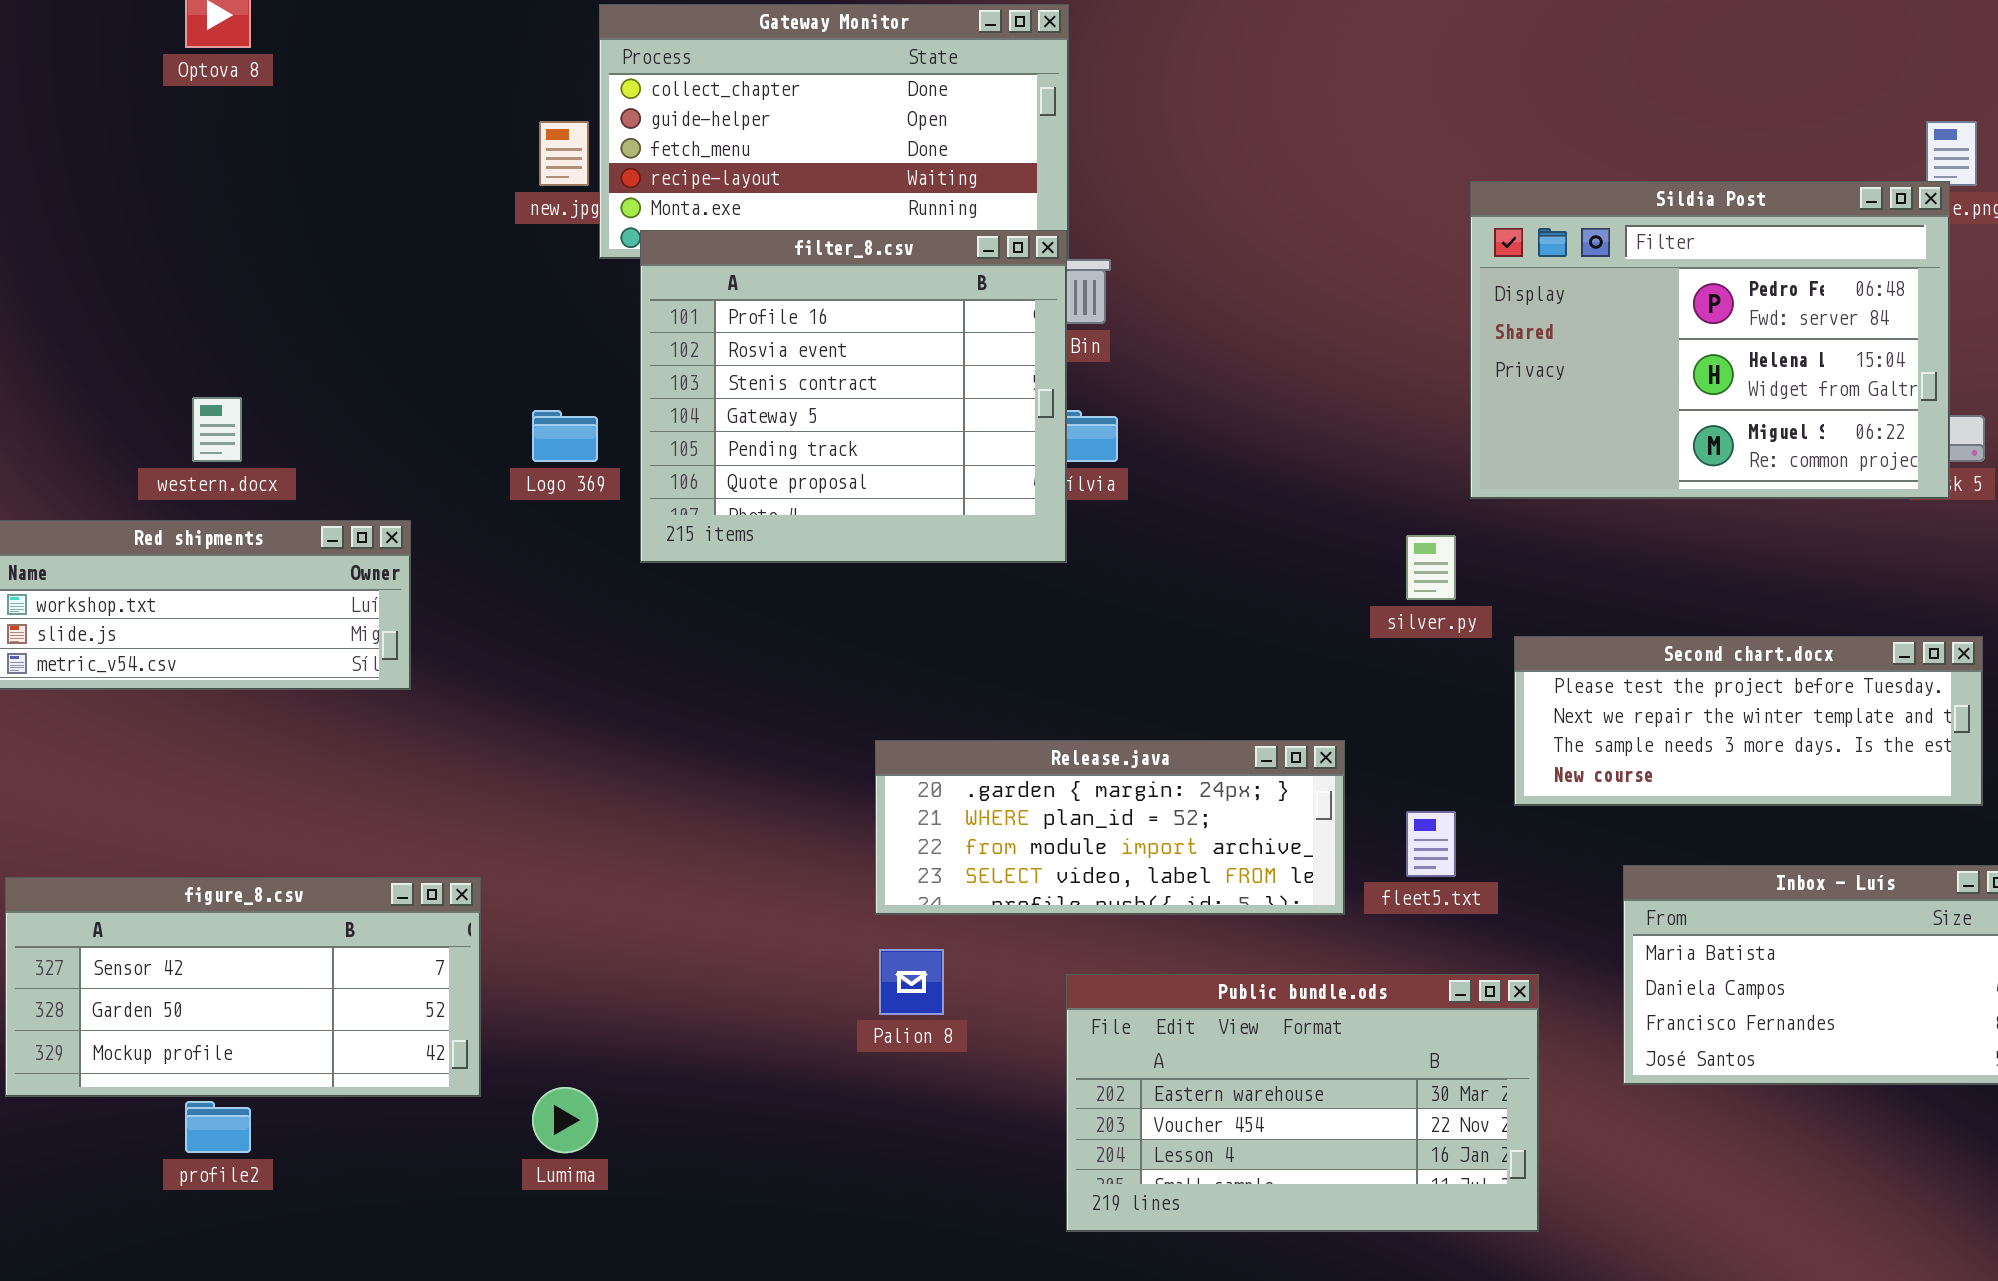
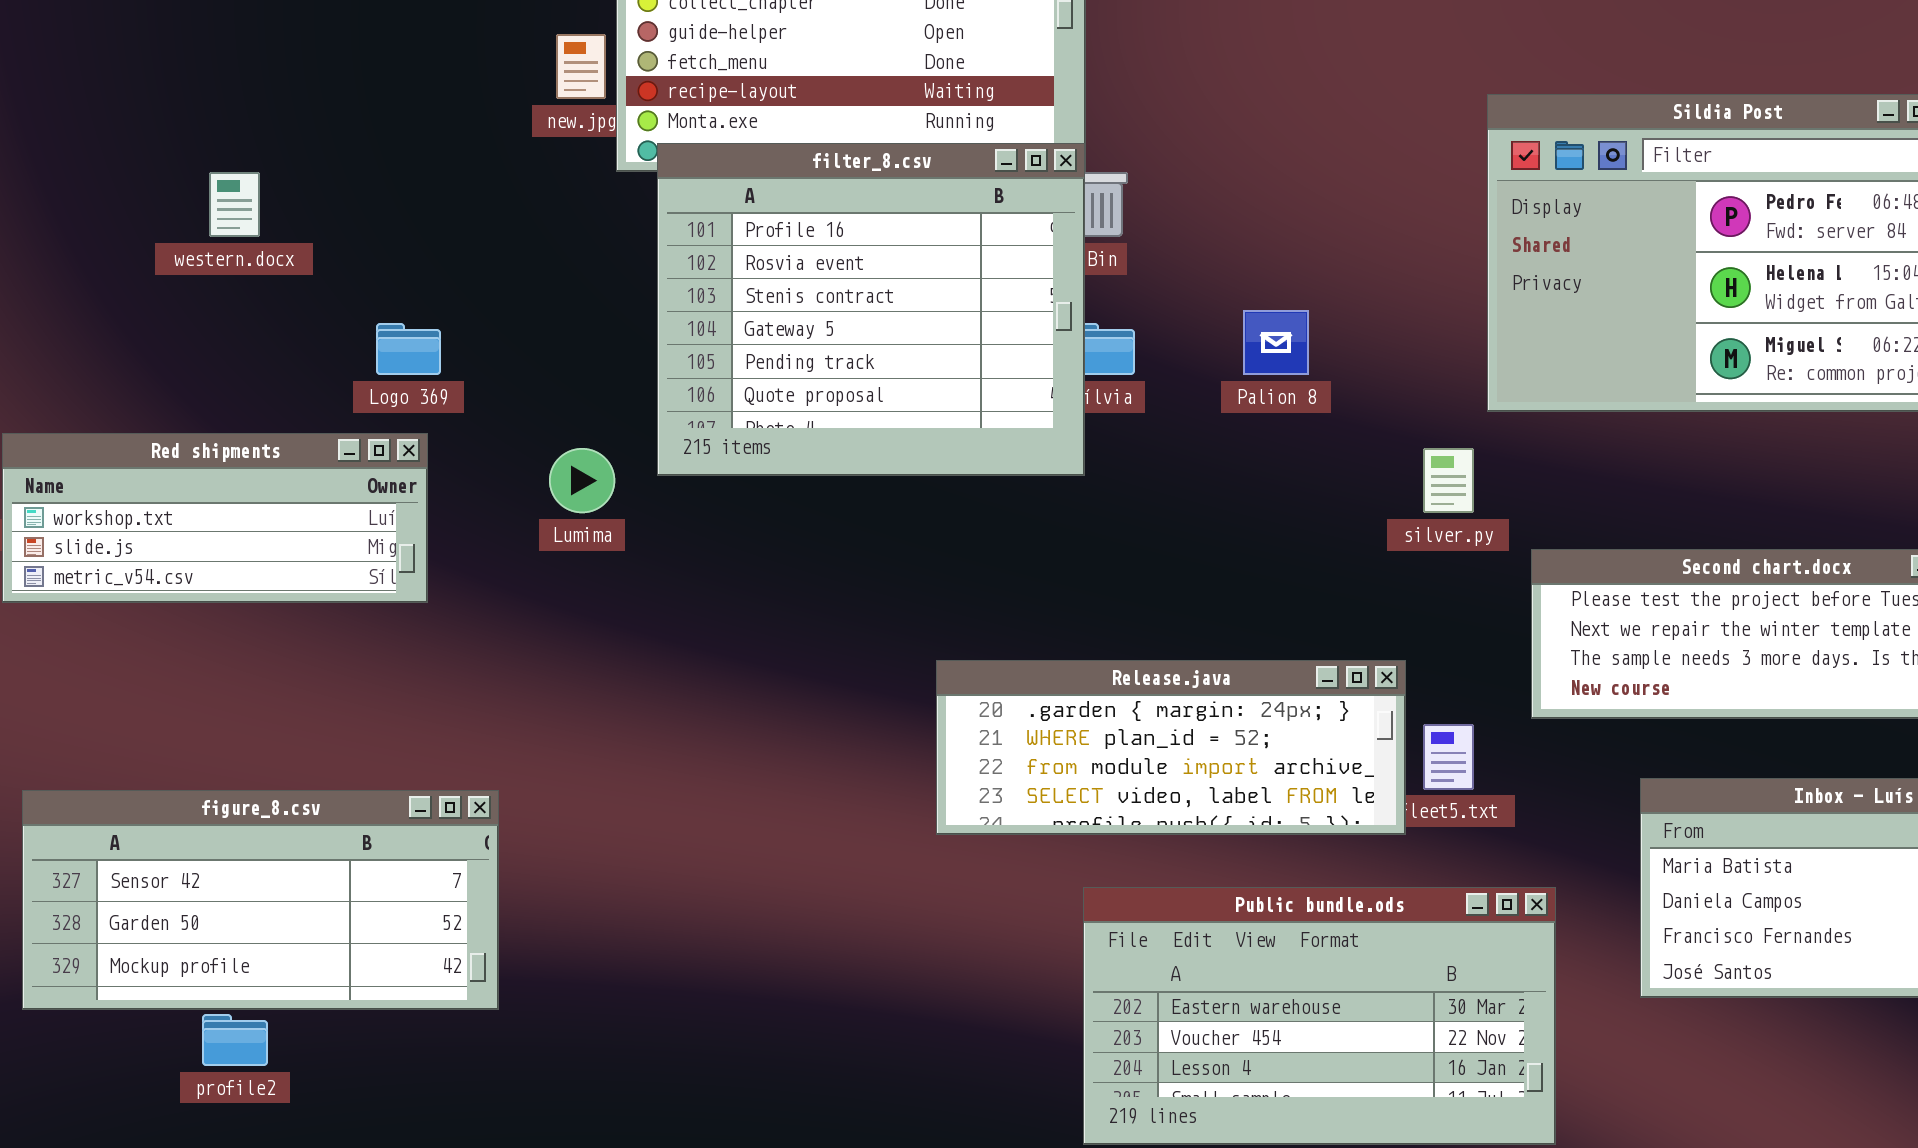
western.docx: [192,397,242,462] -> [209,172,260,237], moved
Logo 369: [532,410,598,462] -> [376,323,441,375], moved
Release.java: [875,740,1345,915] -> [936,660,1406,835], moved
Palion 8: [879,949,944,1015] -> [1243,310,1309,375], moved
Lumima: [532,1087,598,1153] -> [549,448,615,513], moved

